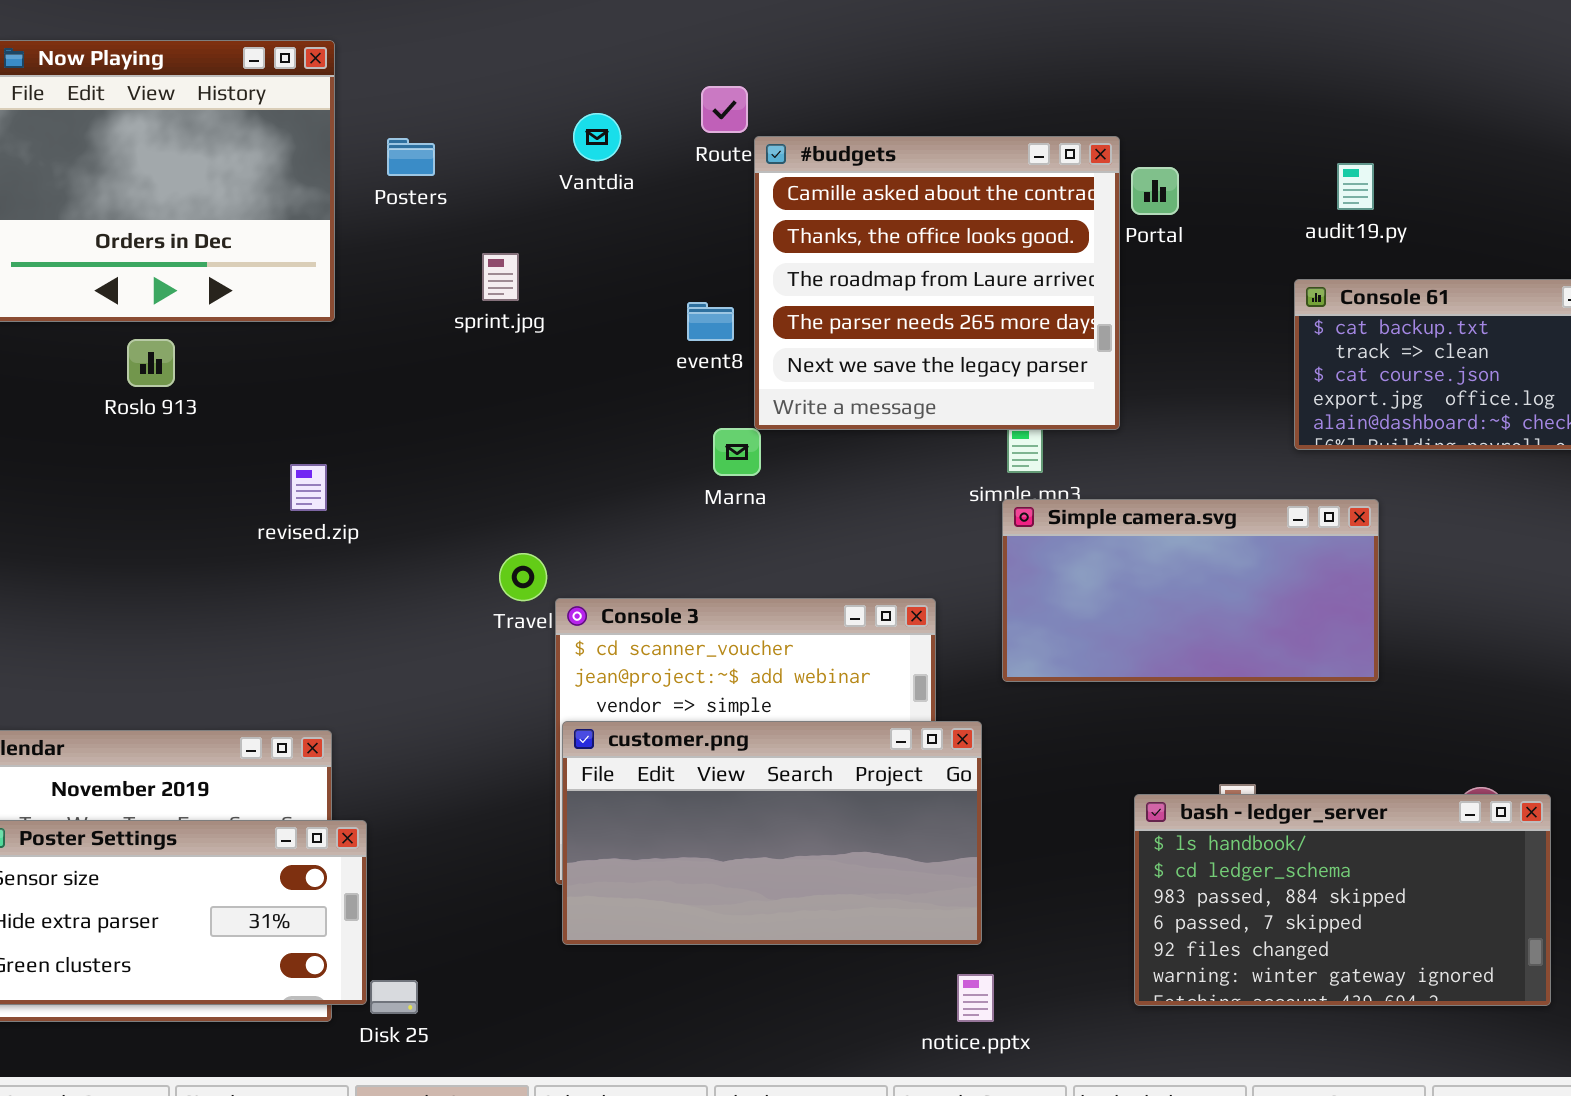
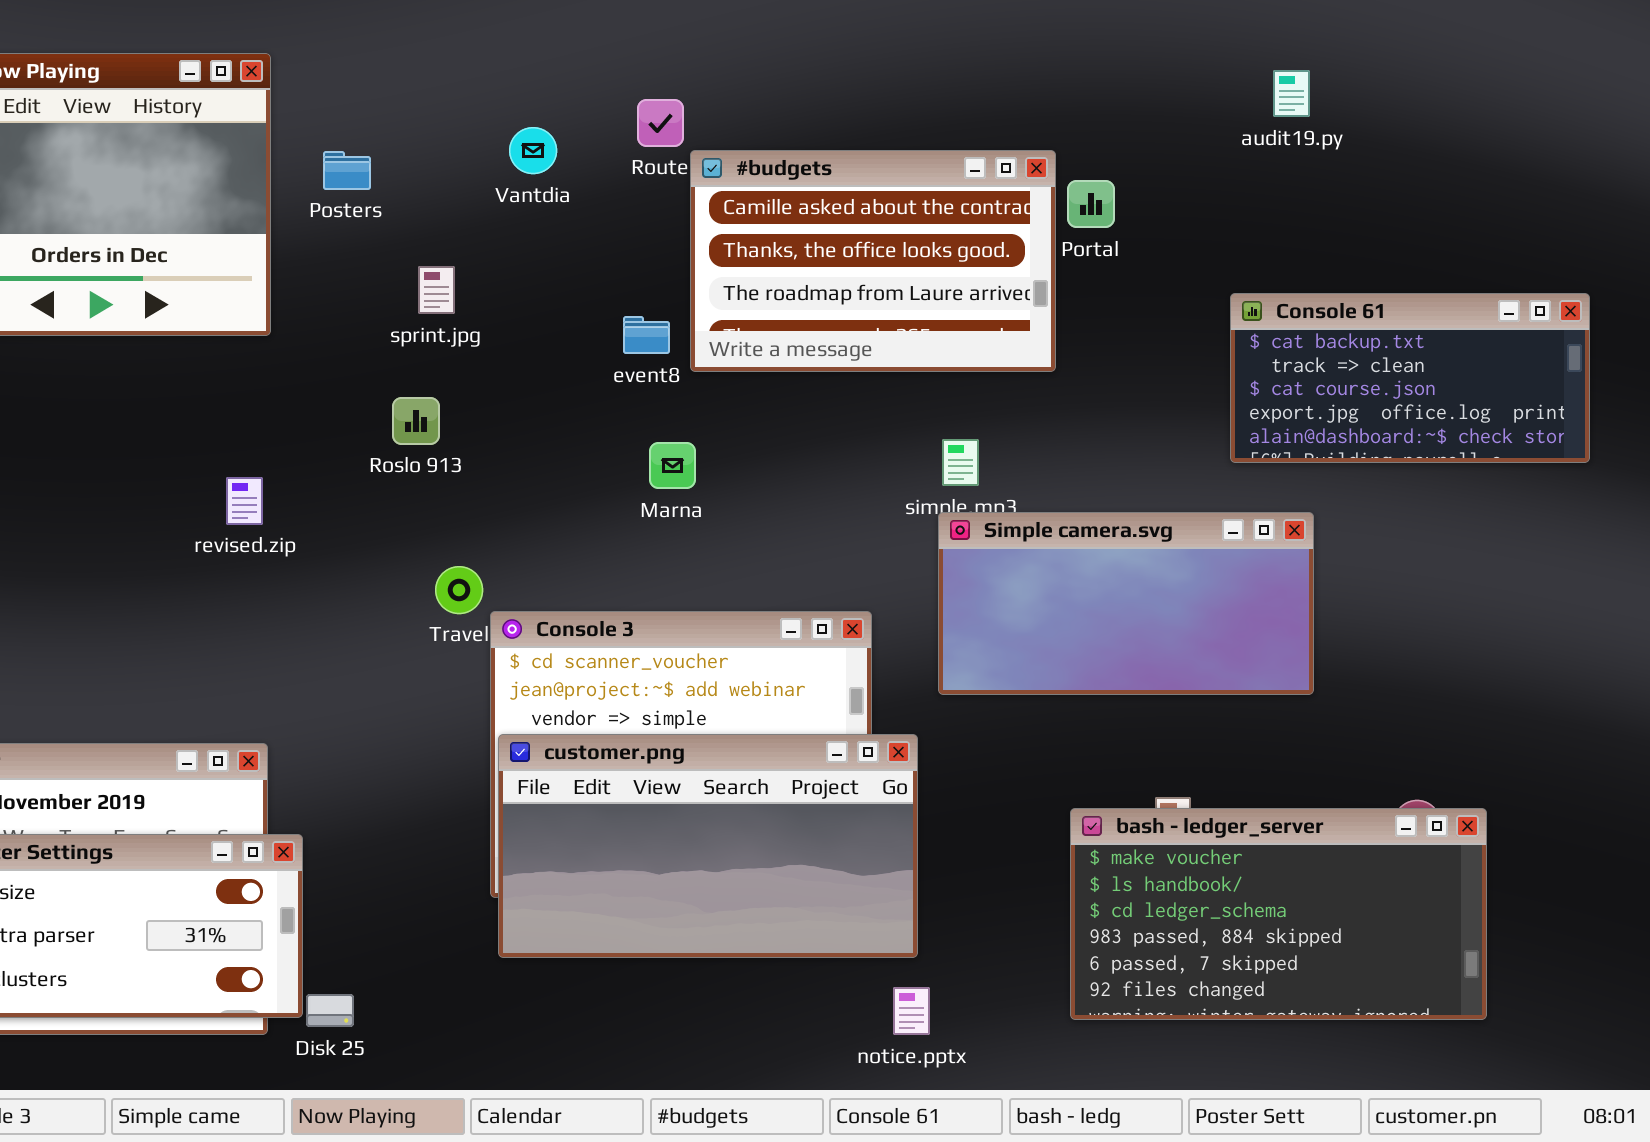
#budgets: [754,136,1120,430] -> [690,150,1056,372], resized
audit19.py: [1337,163,1374,210] -> [1273,70,1310,117], moved
Roslo 913: [127,339,175,387] -> [392,397,440,445], moved
bash - ledger_server: [1134,794,1551,1006] -> [1070,808,1487,1020], scrolled up 1 row

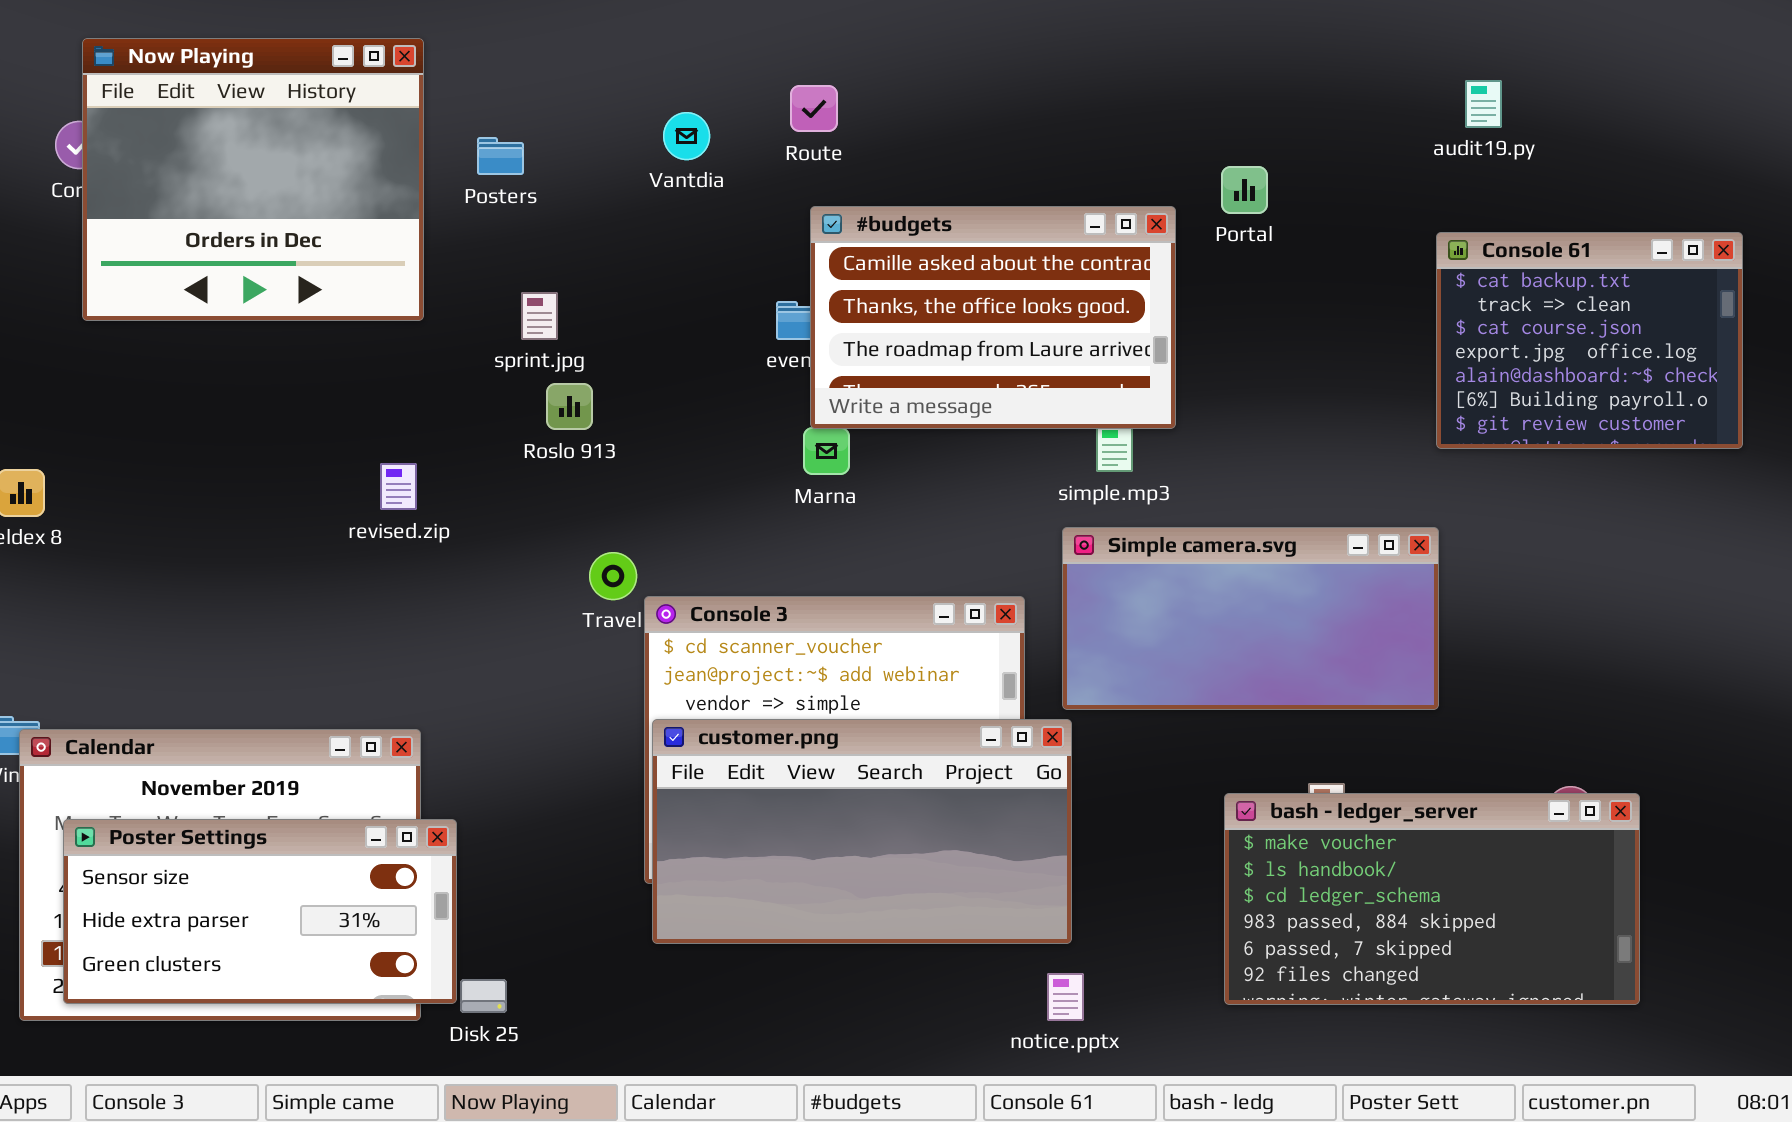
audit19.py: [1273,70,1310,117] -> [1465,80,1502,128], moved
#budgets: [690,150,1056,372] -> [810,206,1176,429], moved
sprint.jpg: [418,266,455,314] -> [521,292,558,340], moved
Console 61: [1230,293,1590,463] -> [1436,232,1743,449], resized
Simple camera.svg: [938,512,1314,695] -> [1062,527,1439,710], moved

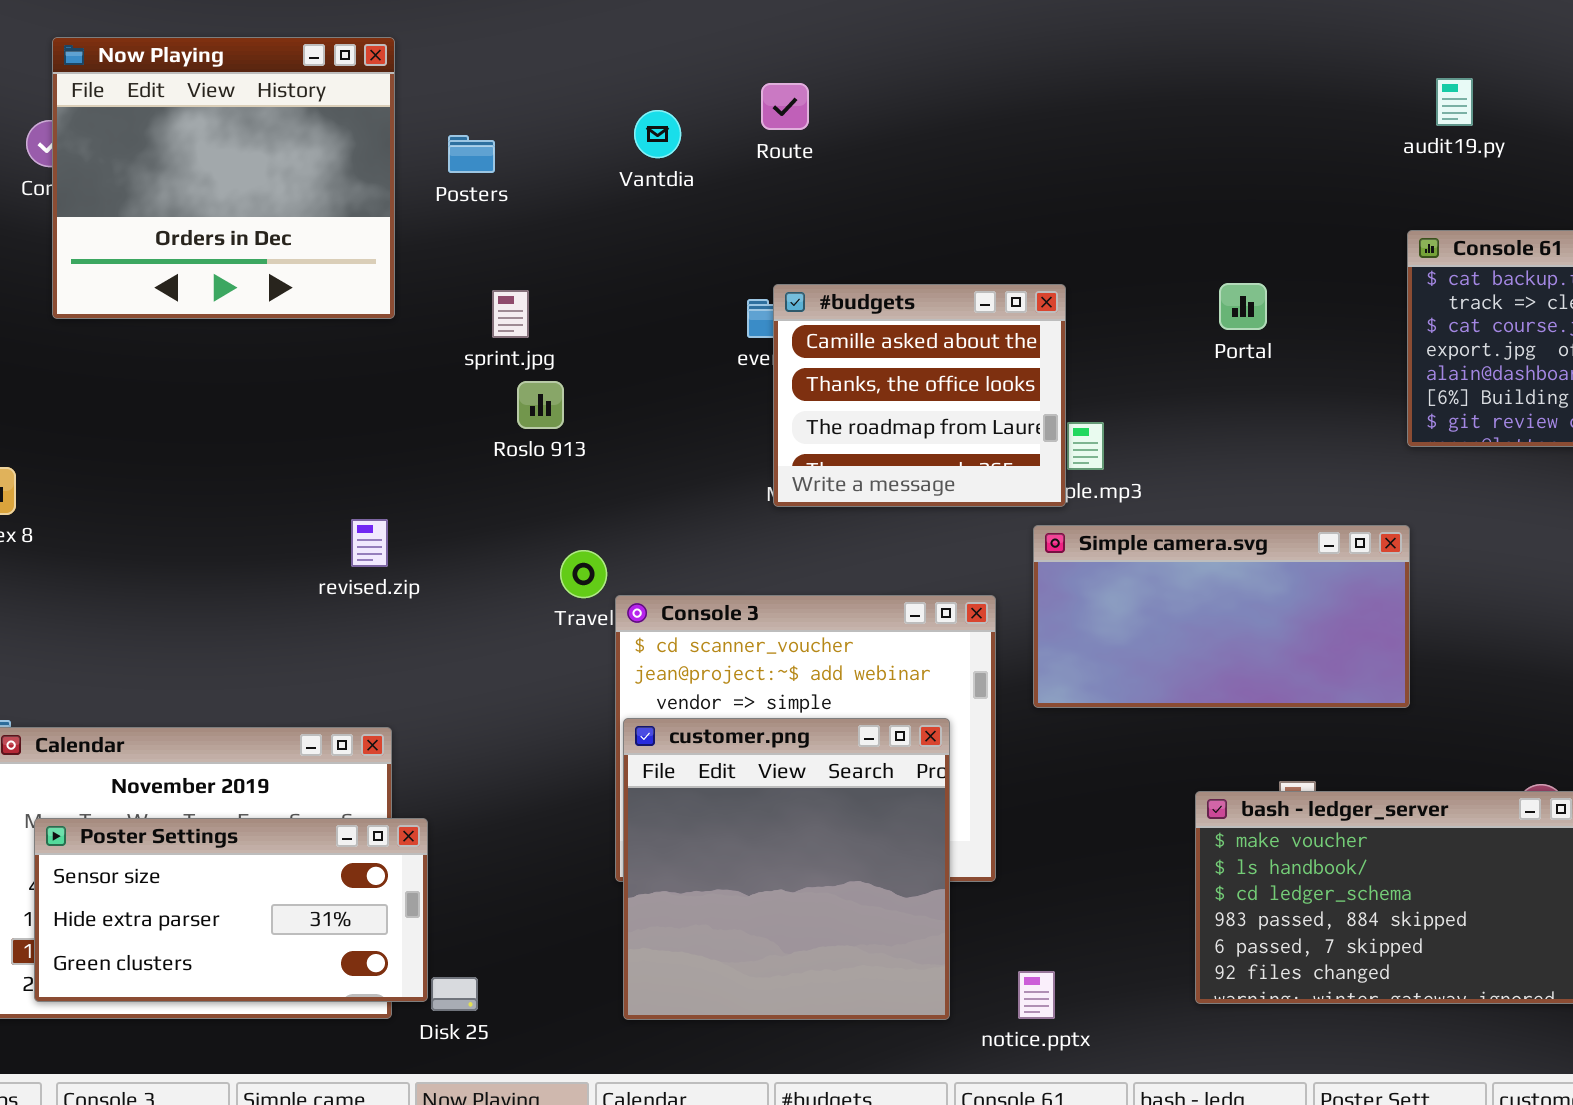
Portal: [1221,166,1268,214] -> [1219,283,1267,330], moved
#budgets: [810,206,1176,429] -> [773,284,1066,507], moved, resized
revised.zip: [380,463,417,510] -> [351,519,388,567], moved
customer.png: [652,719,1072,944] -> [623,718,950,1020], resized

